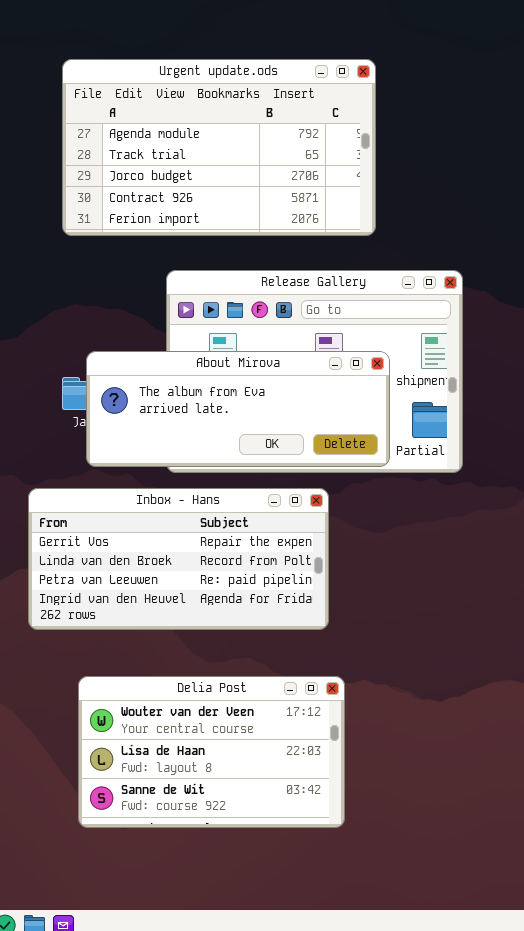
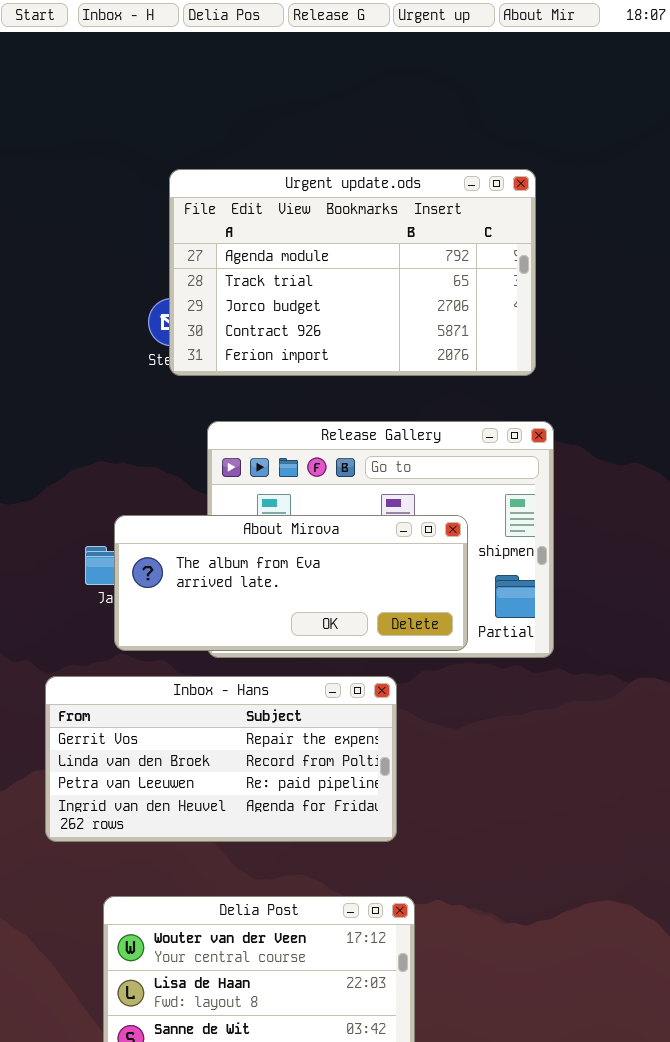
Urgent update.ods: [62,59,376,236] -> [169,169,536,376], moved

